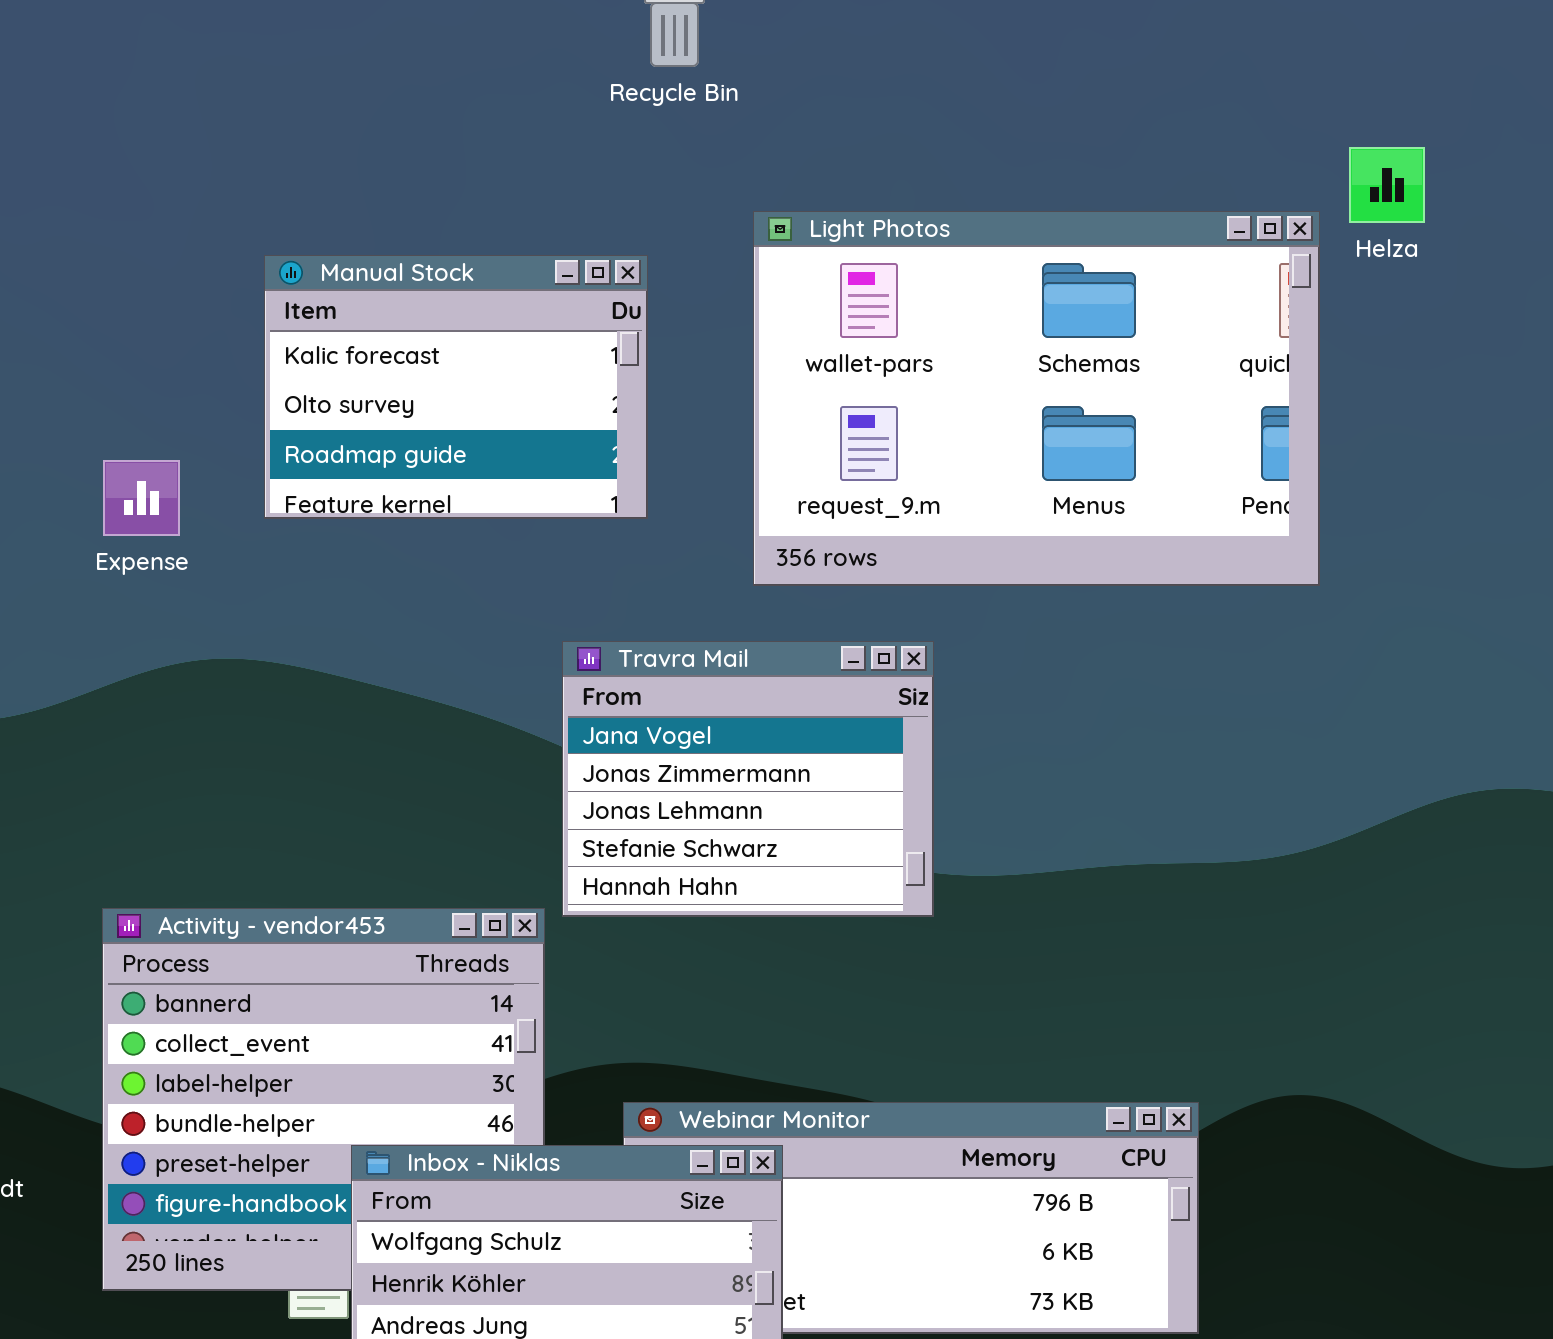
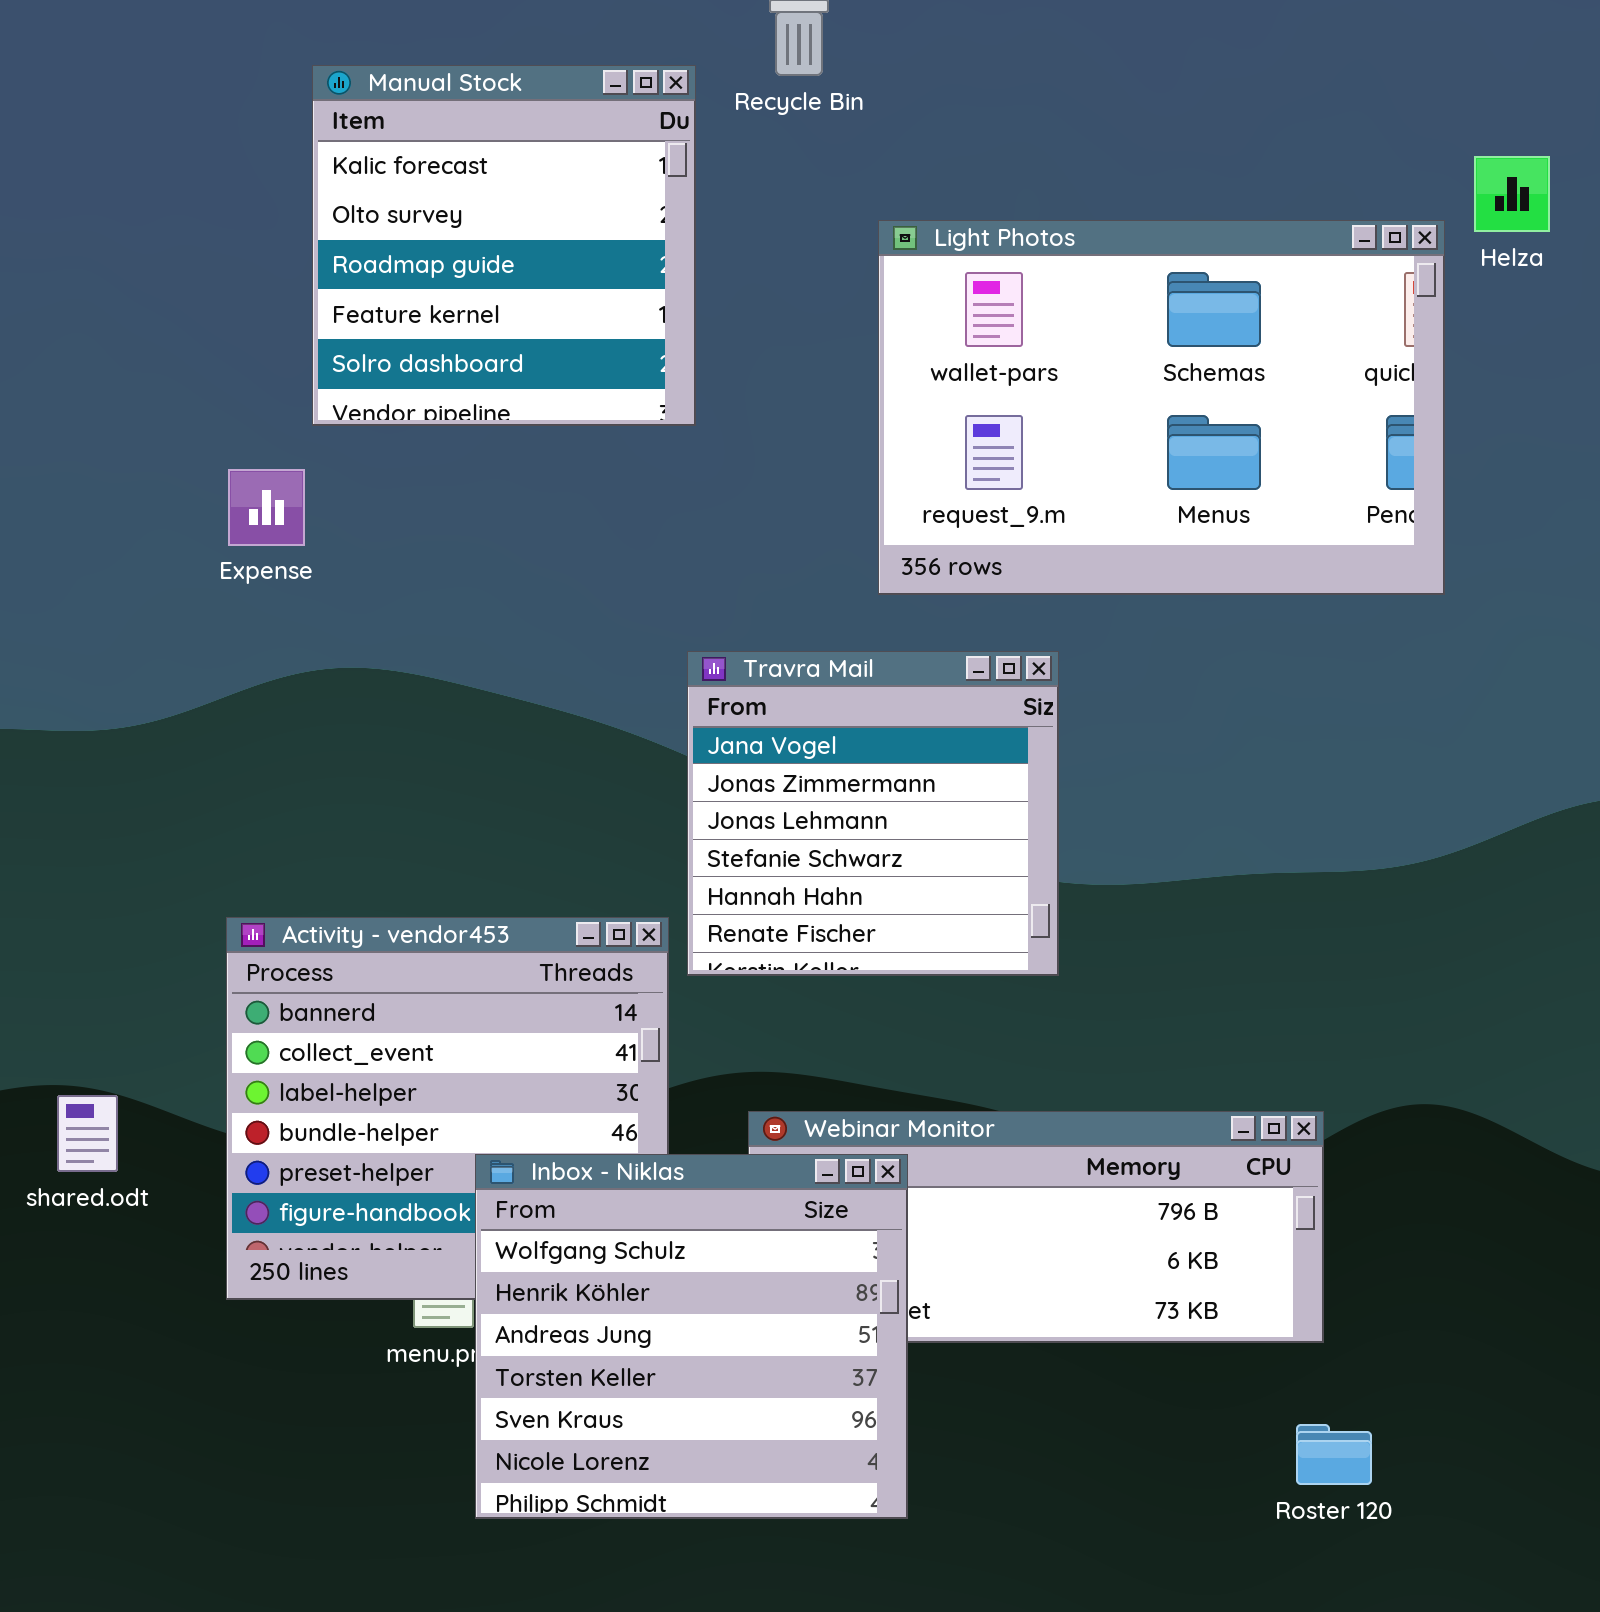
Manual Stock: [264,255,648,519] -> [312,65,696,426], moved, resized
Travra Mail: [562,641,934,917] -> [687,651,1059,976], resized

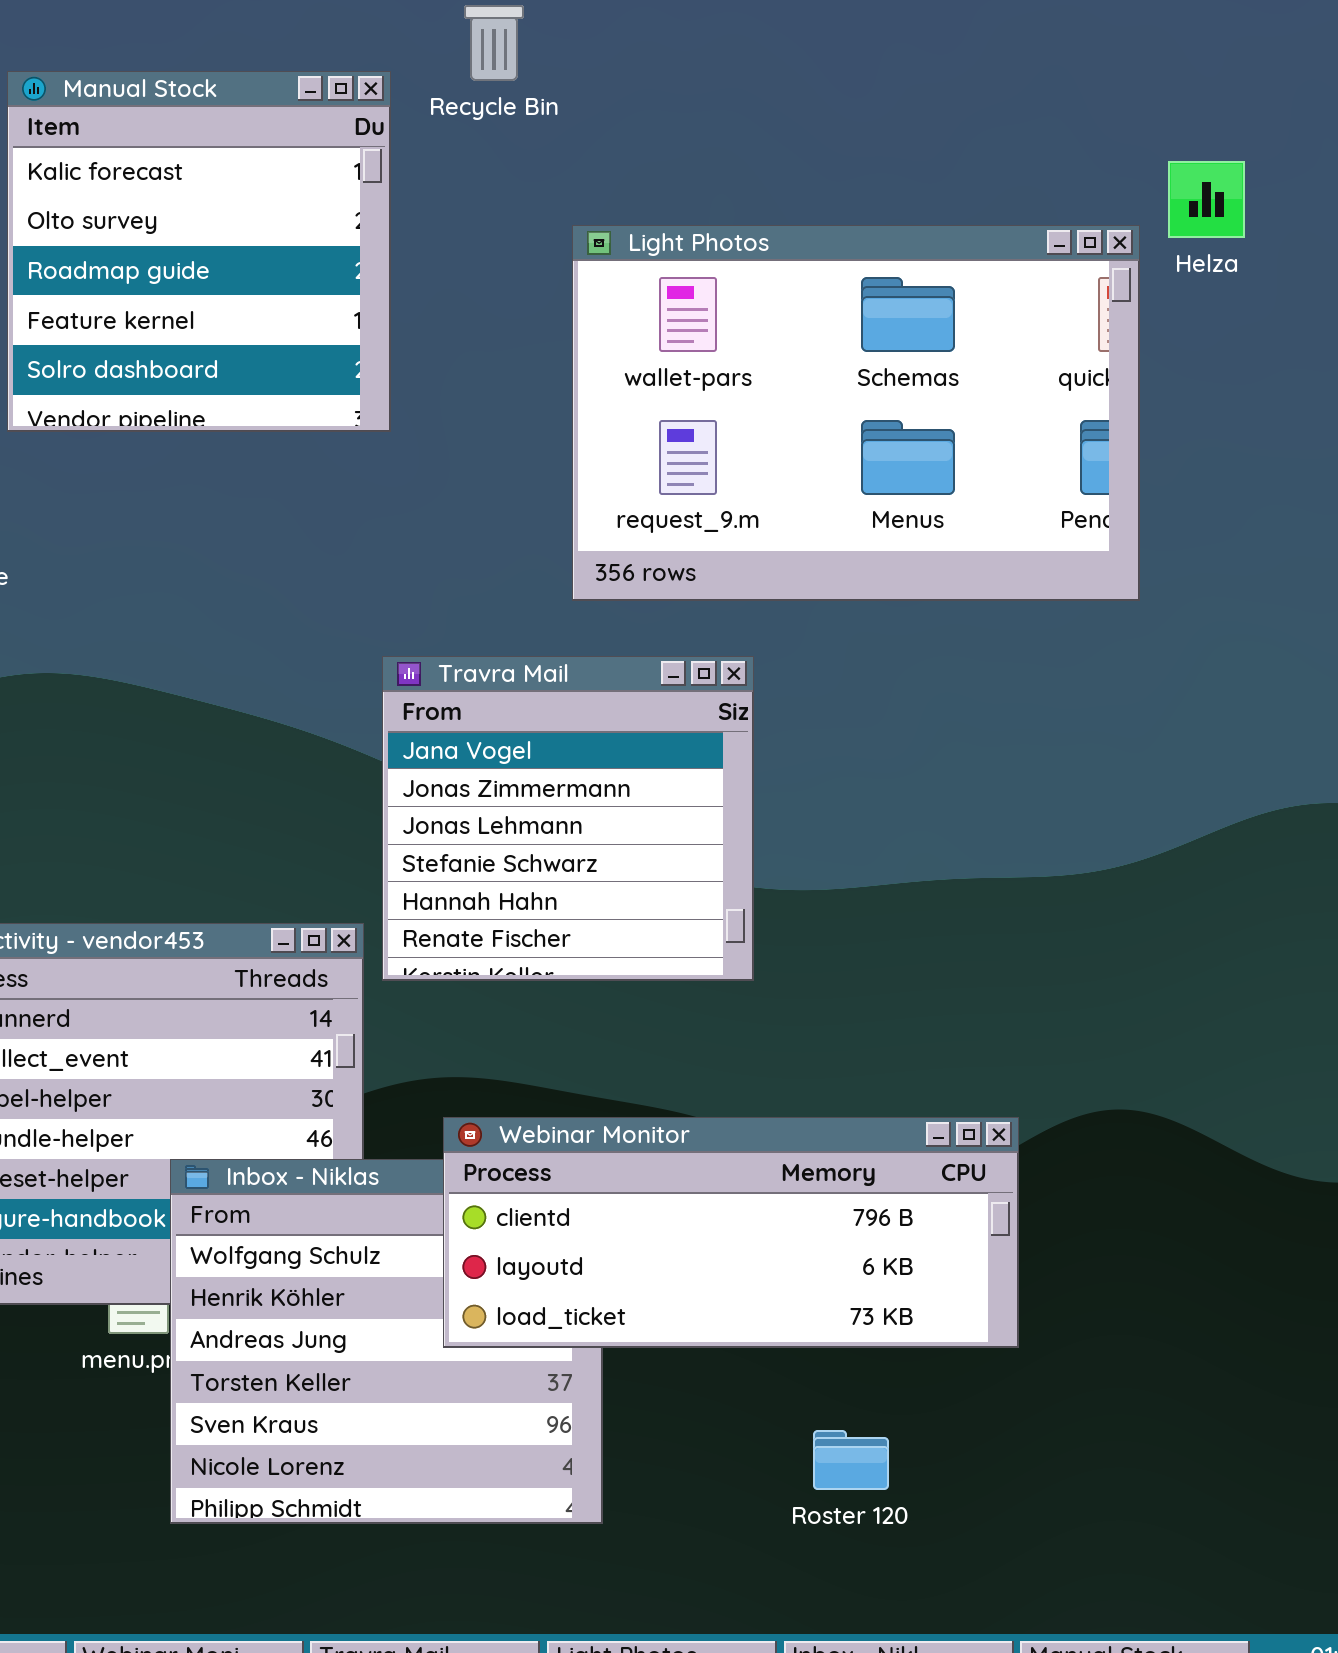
Webinar Monitor: [748,1111,1324,1343] -> [443,1117,1019,1348], raised
Roster 120: [1296,1424,1372,1485] -> [813,1430,889,1490], moved

